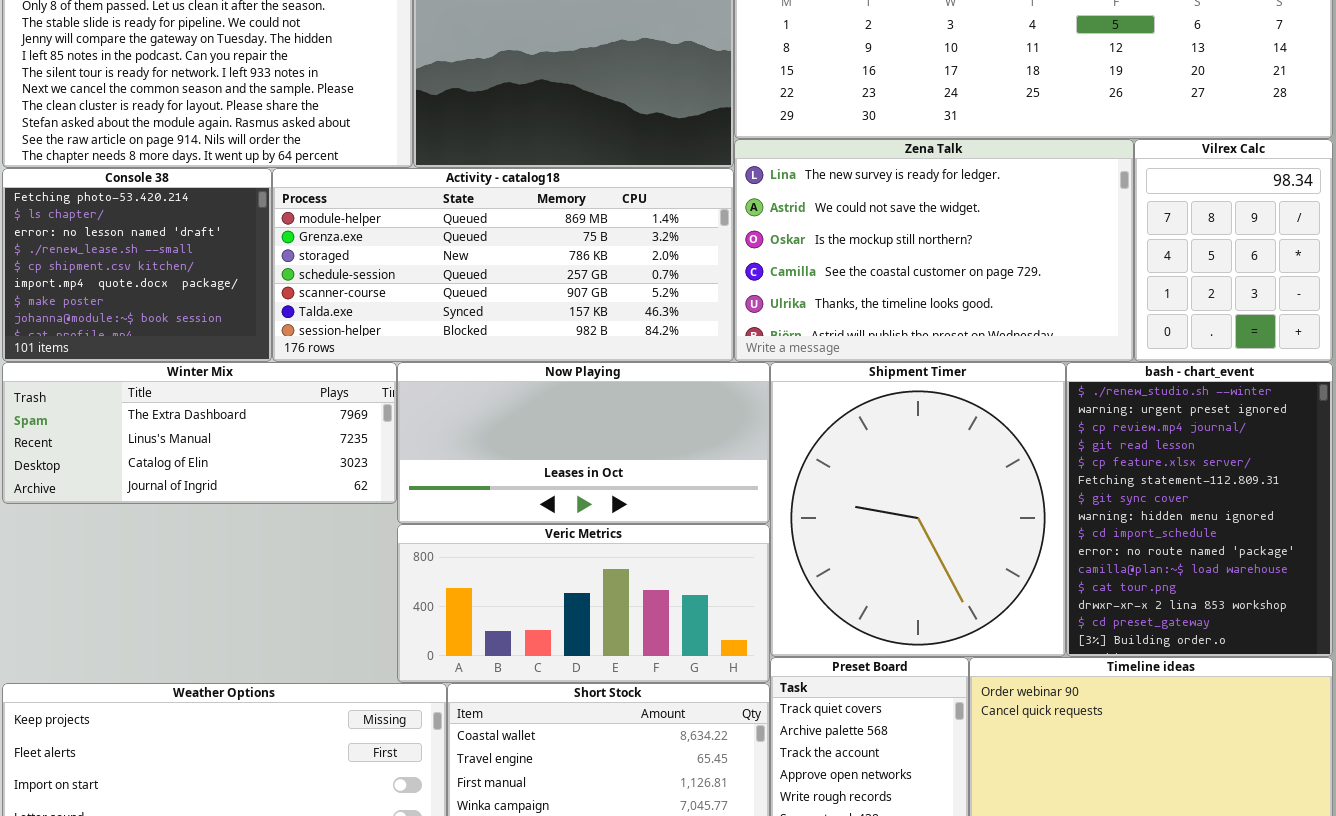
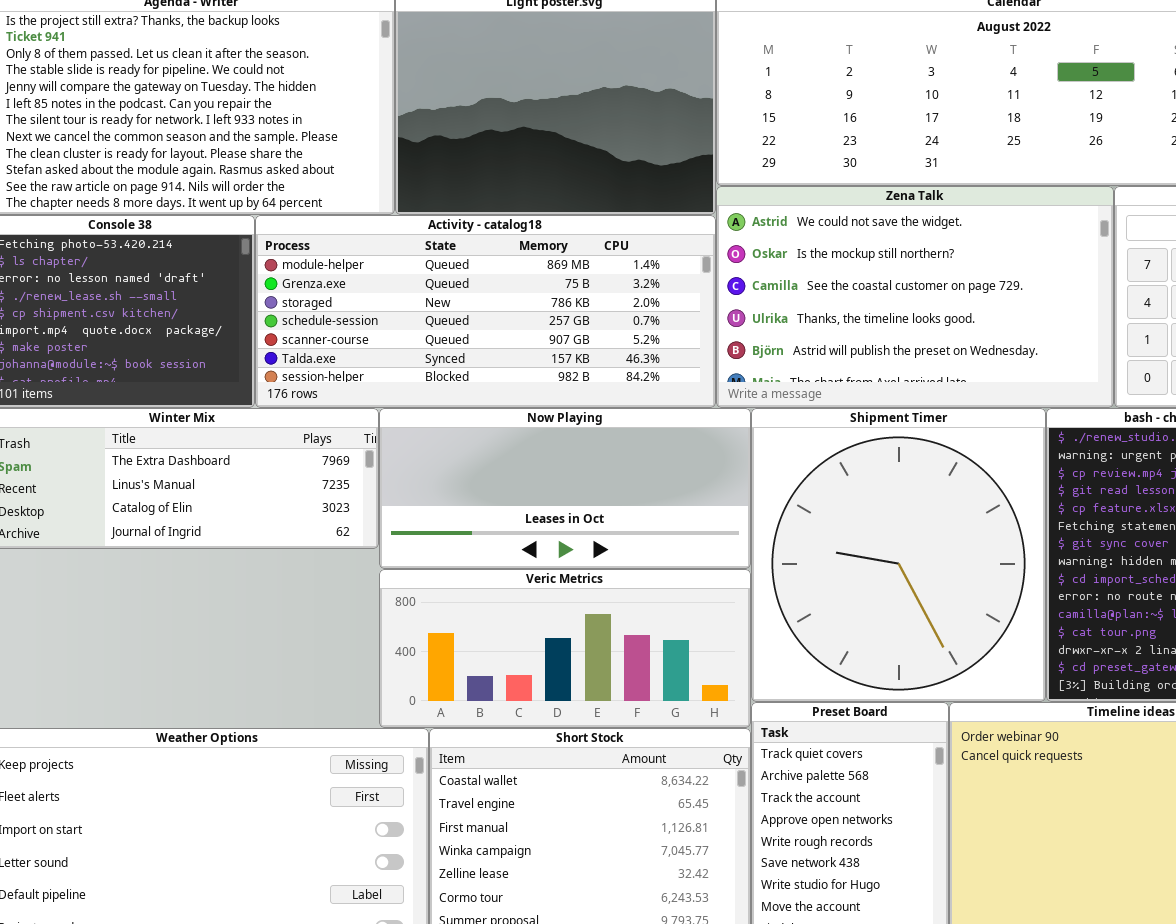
Zena Talk: [734,139,1134,362] -> [716,186,1114,408], scrolled down 1 row

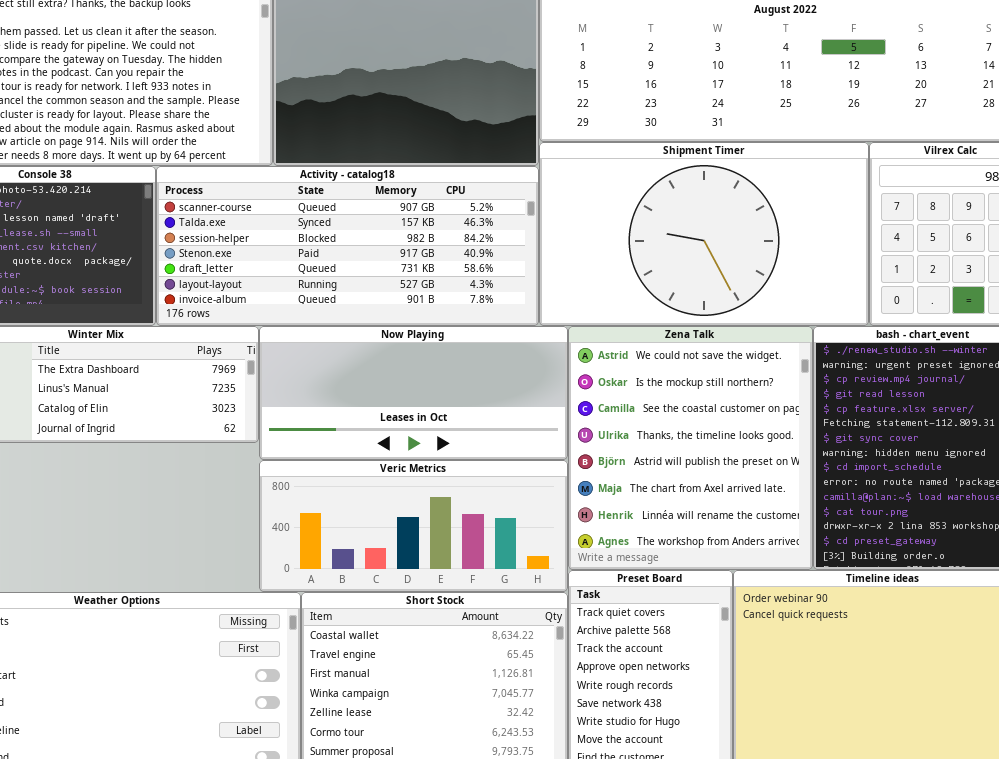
Zena Talk: [716,186,1114,408] -> [568,326,813,570], moved, resized
Activity - catalog18: [255,215,716,408] -> [156,166,539,326], scrolled down 4 rows
Shipment Timer: [751,408,1046,702] -> [539,142,869,326], moved, resized

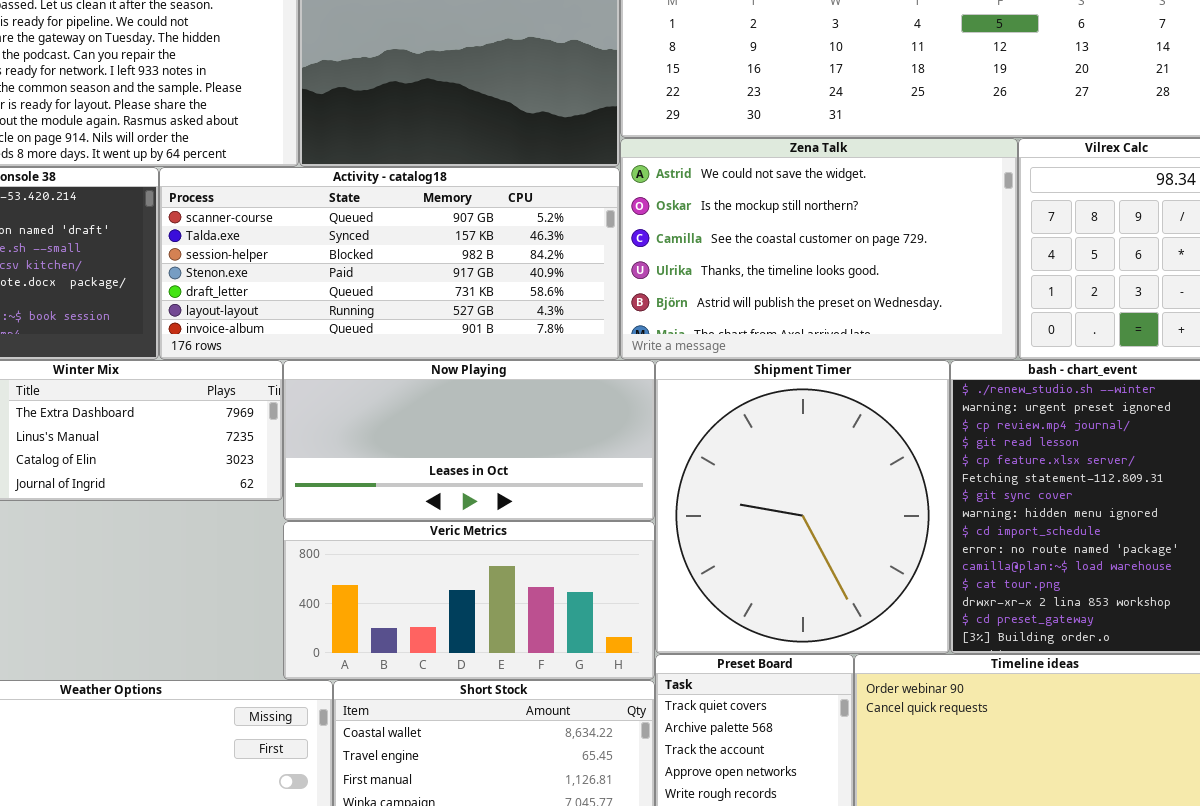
Shipment Timer: [539,142,869,326] -> [655,360,950,654], moved, resized
Zena Talk: [568,326,813,570] -> [620,138,1018,360], moved, resized

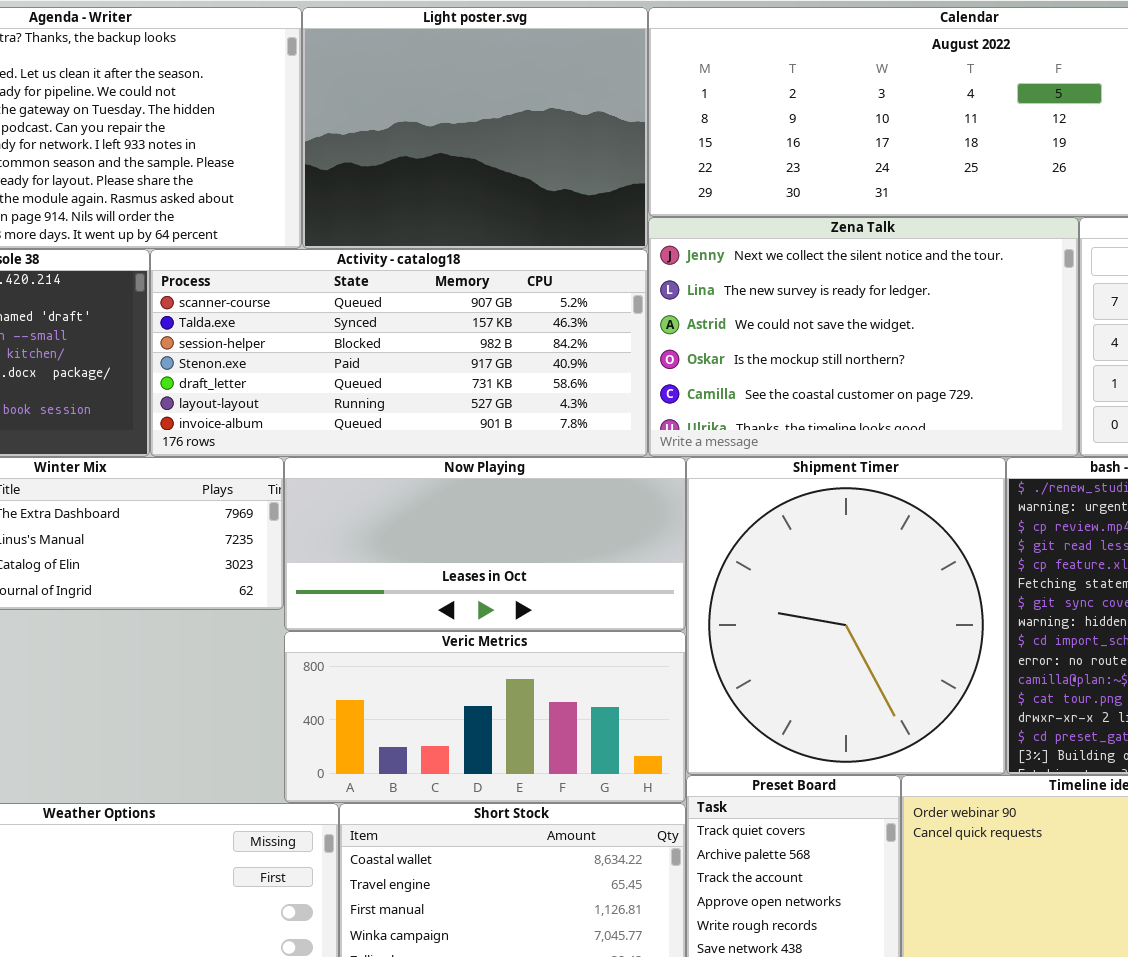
Zena Talk: [620,138,1018,360] -> [648,217,1079,457], scrolled up 2 rows

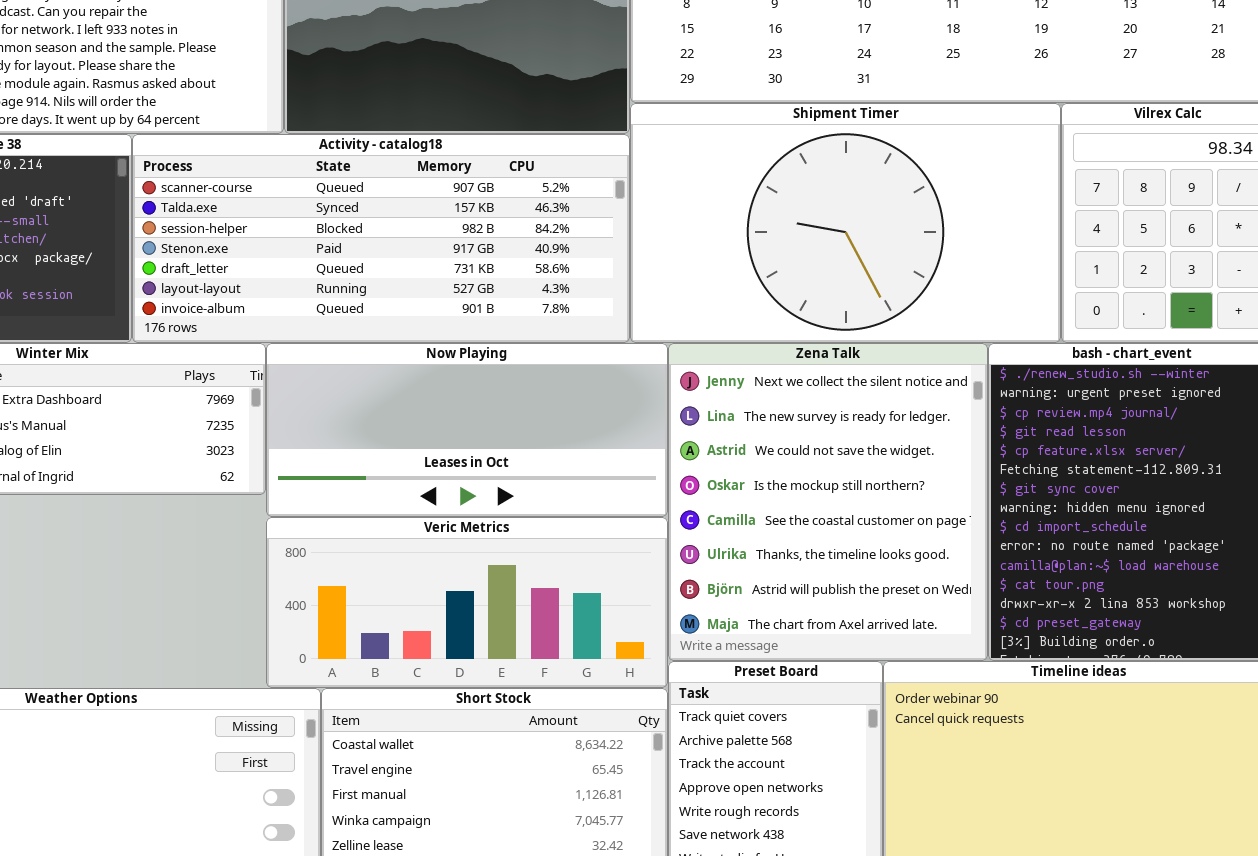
Zena Talk: [648,217,1079,457] -> [668,343,988,661], moved, resized
Shipment Timer: [686,457,1006,775] -> [630,103,1061,343], moved, resized

